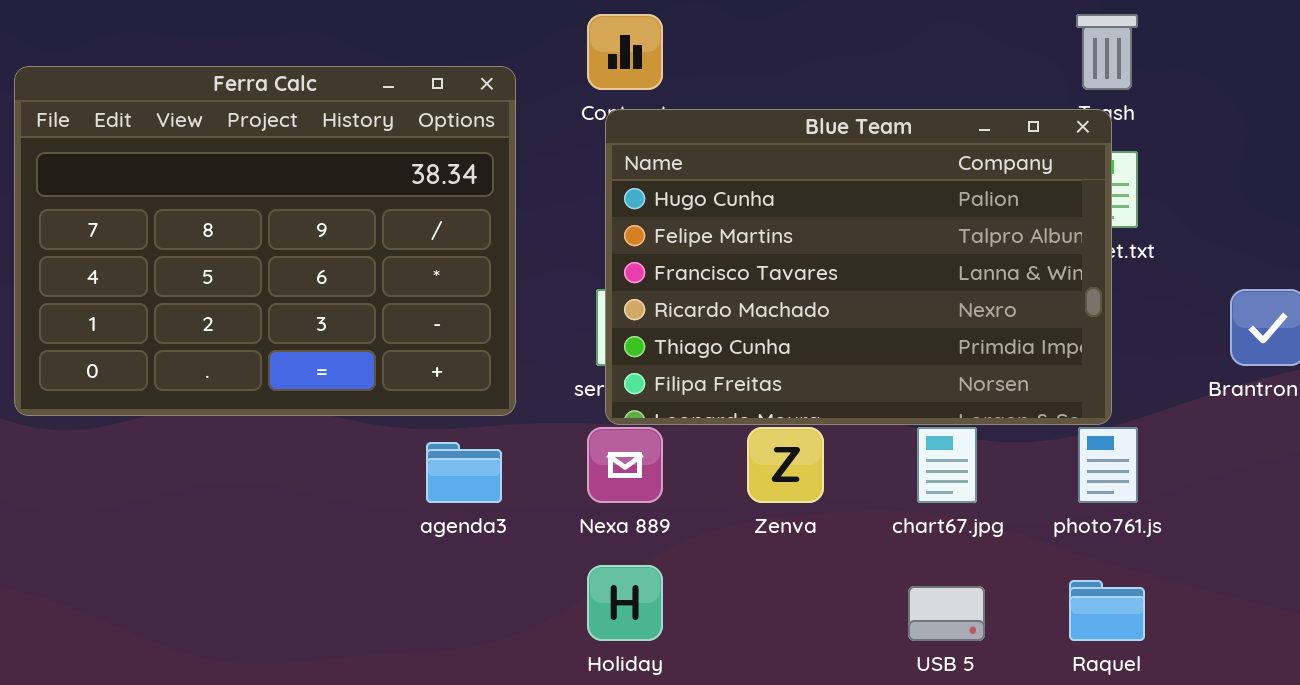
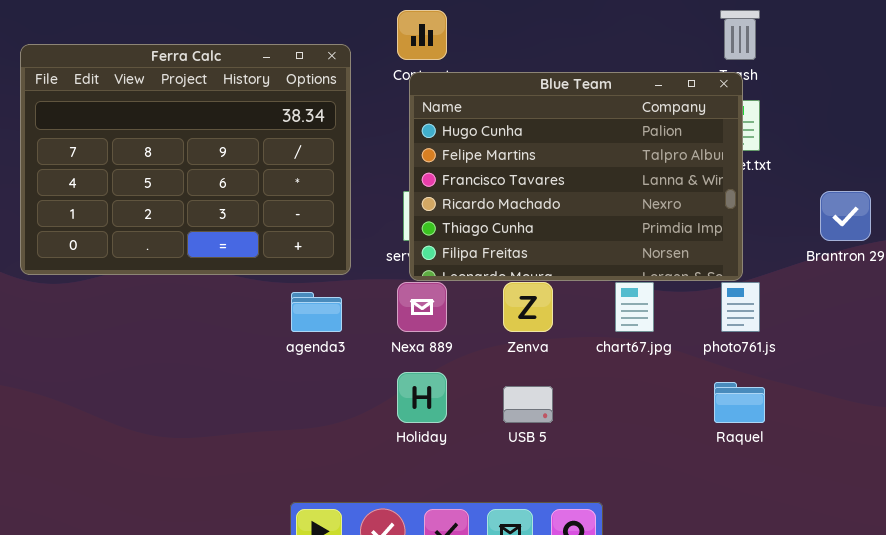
USB 5: [908,586,985,641] -> [503,386,553,423], moved

